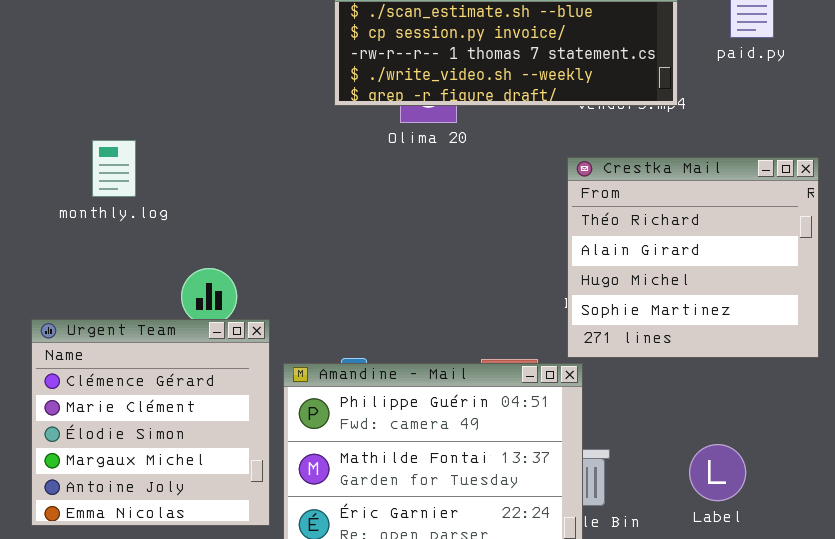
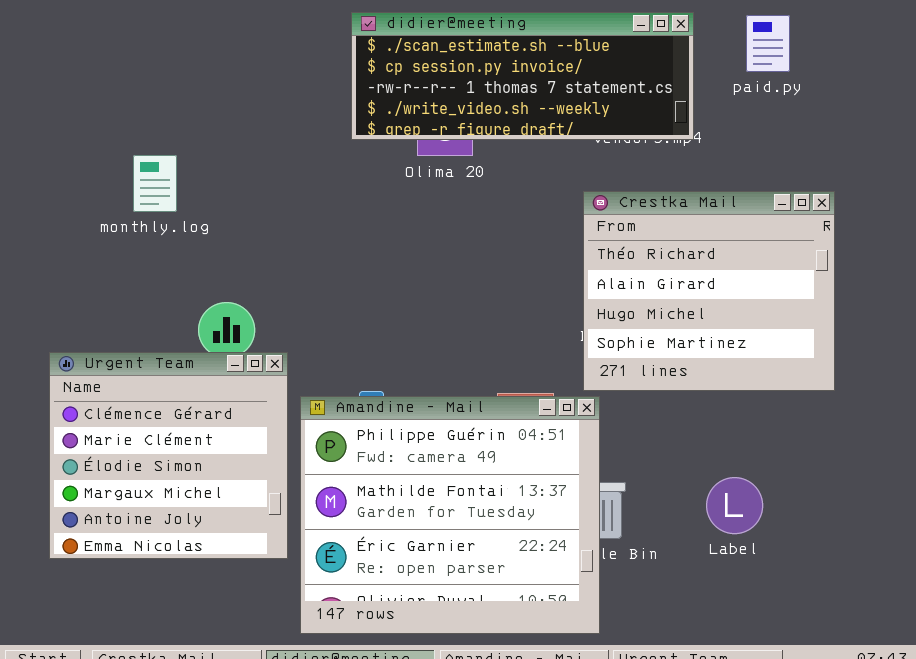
monthly.log: [92,140,136,197] -> [133,155,177,212], moved

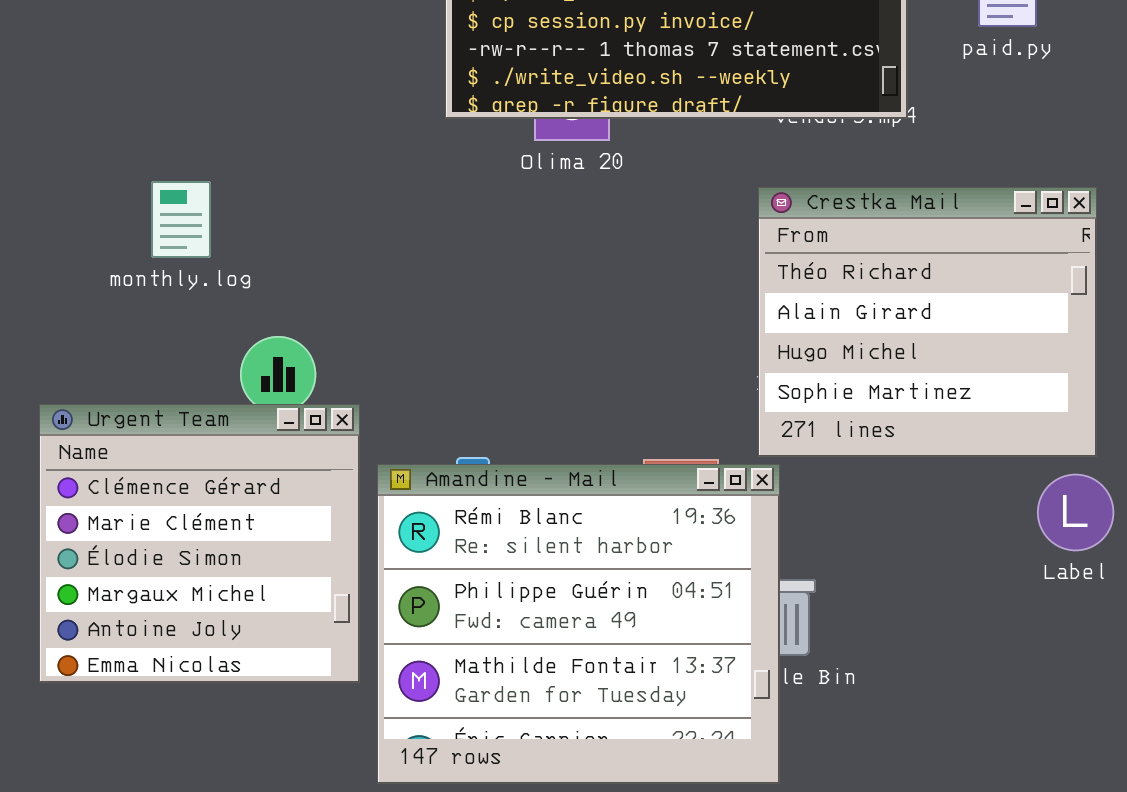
monthly.log: [133,155,177,212] -> [151,181,211,258], moved
Amandine - Mail: [300,396,600,634] -> [377,464,780,784], scrolled up 1 row
Label: [706,477,763,534] -> [1037,474,1114,551], moved

